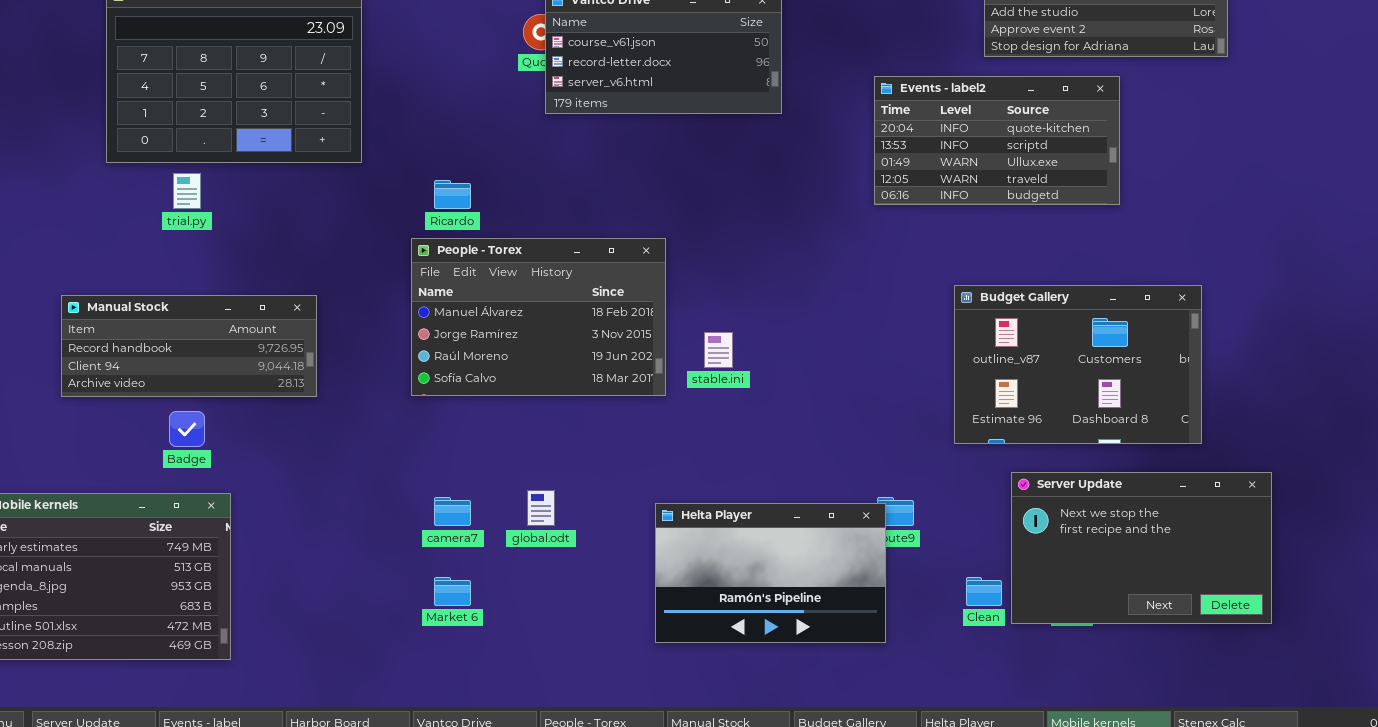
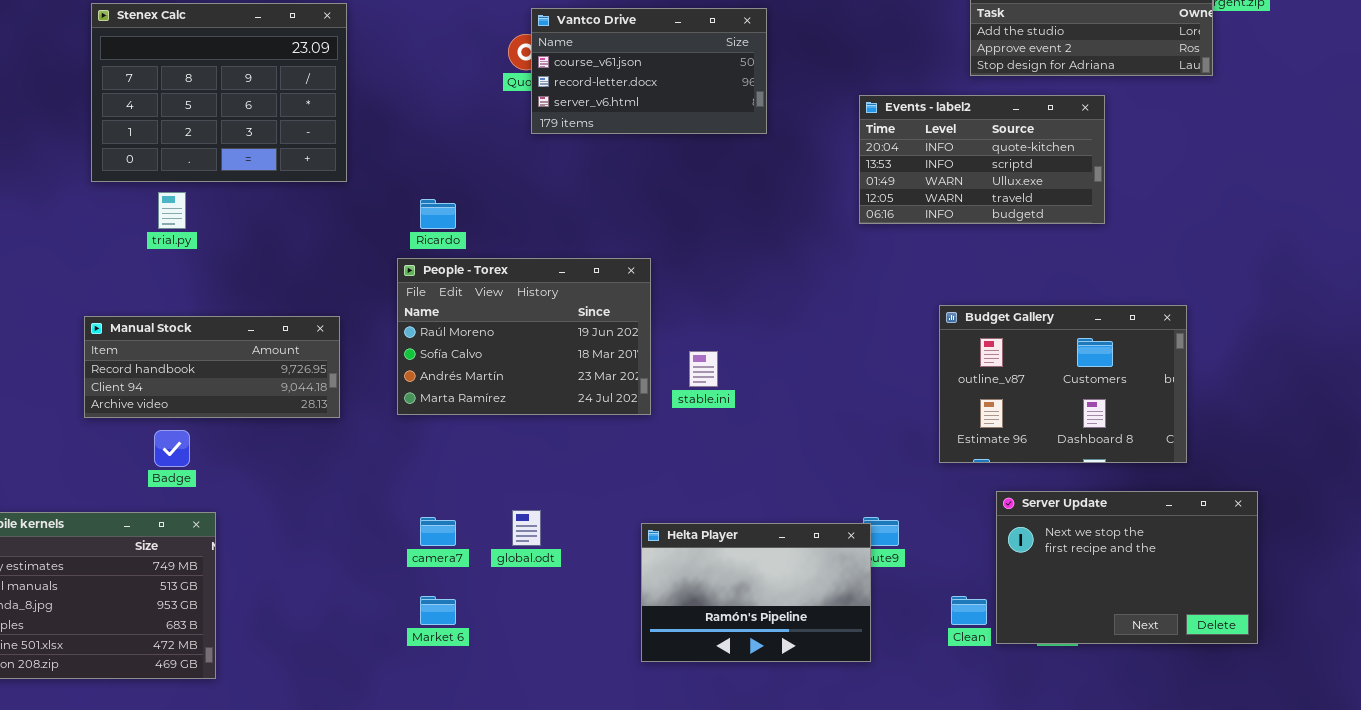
People - Torex: [411,238,666,396] -> [397,258,651,415], scrolled down 2 rows
Manual Stock: [61,295,317,397] -> [84,316,340,418], moved

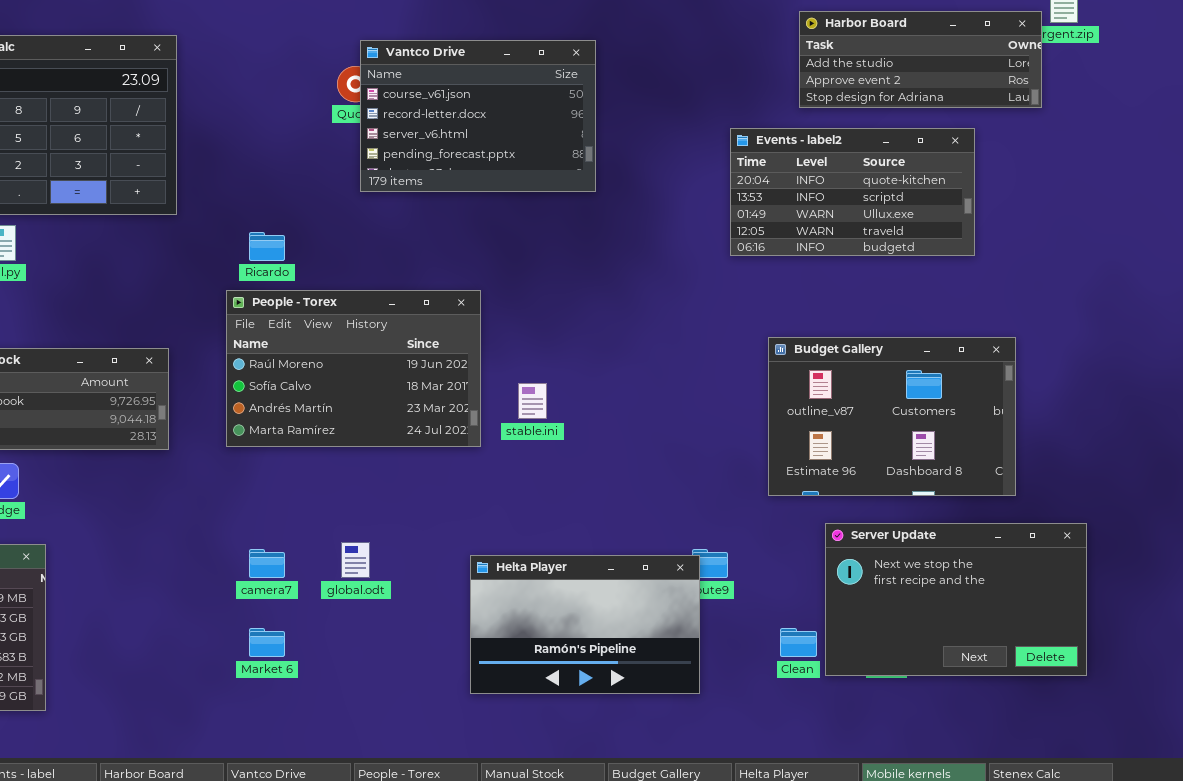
Vantco Drive: [531,8,767,134] -> [360,40,596,192], resized
Events - label2: [859,95,1105,224] -> [730,128,975,256], moved

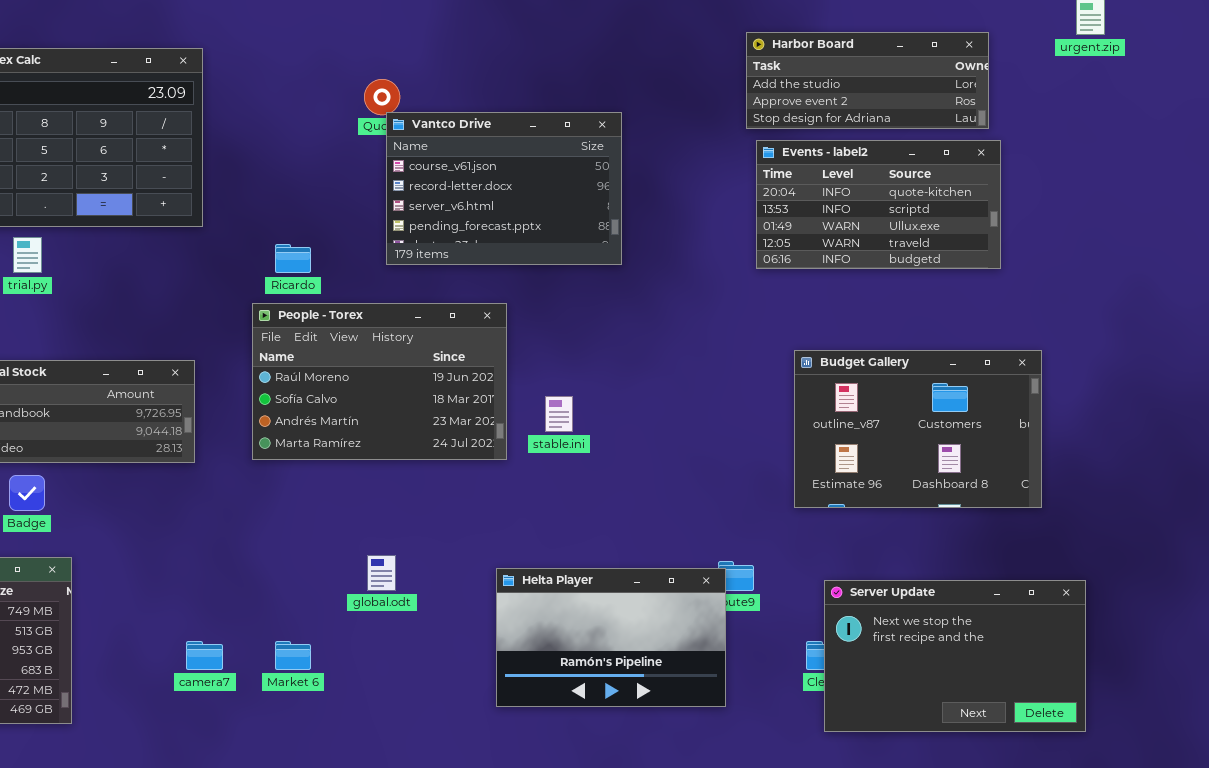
Harbor Board: [799,11,1042,108] -> [746,32,989,129], moved
Vantco Drive: [360,40,596,192] -> [386,112,622,265], moved
Server Update: [825,523,1087,676] -> [824,580,1086,732], moved
camera7: [249,549,285,578] -> [186,641,223,670], moved

